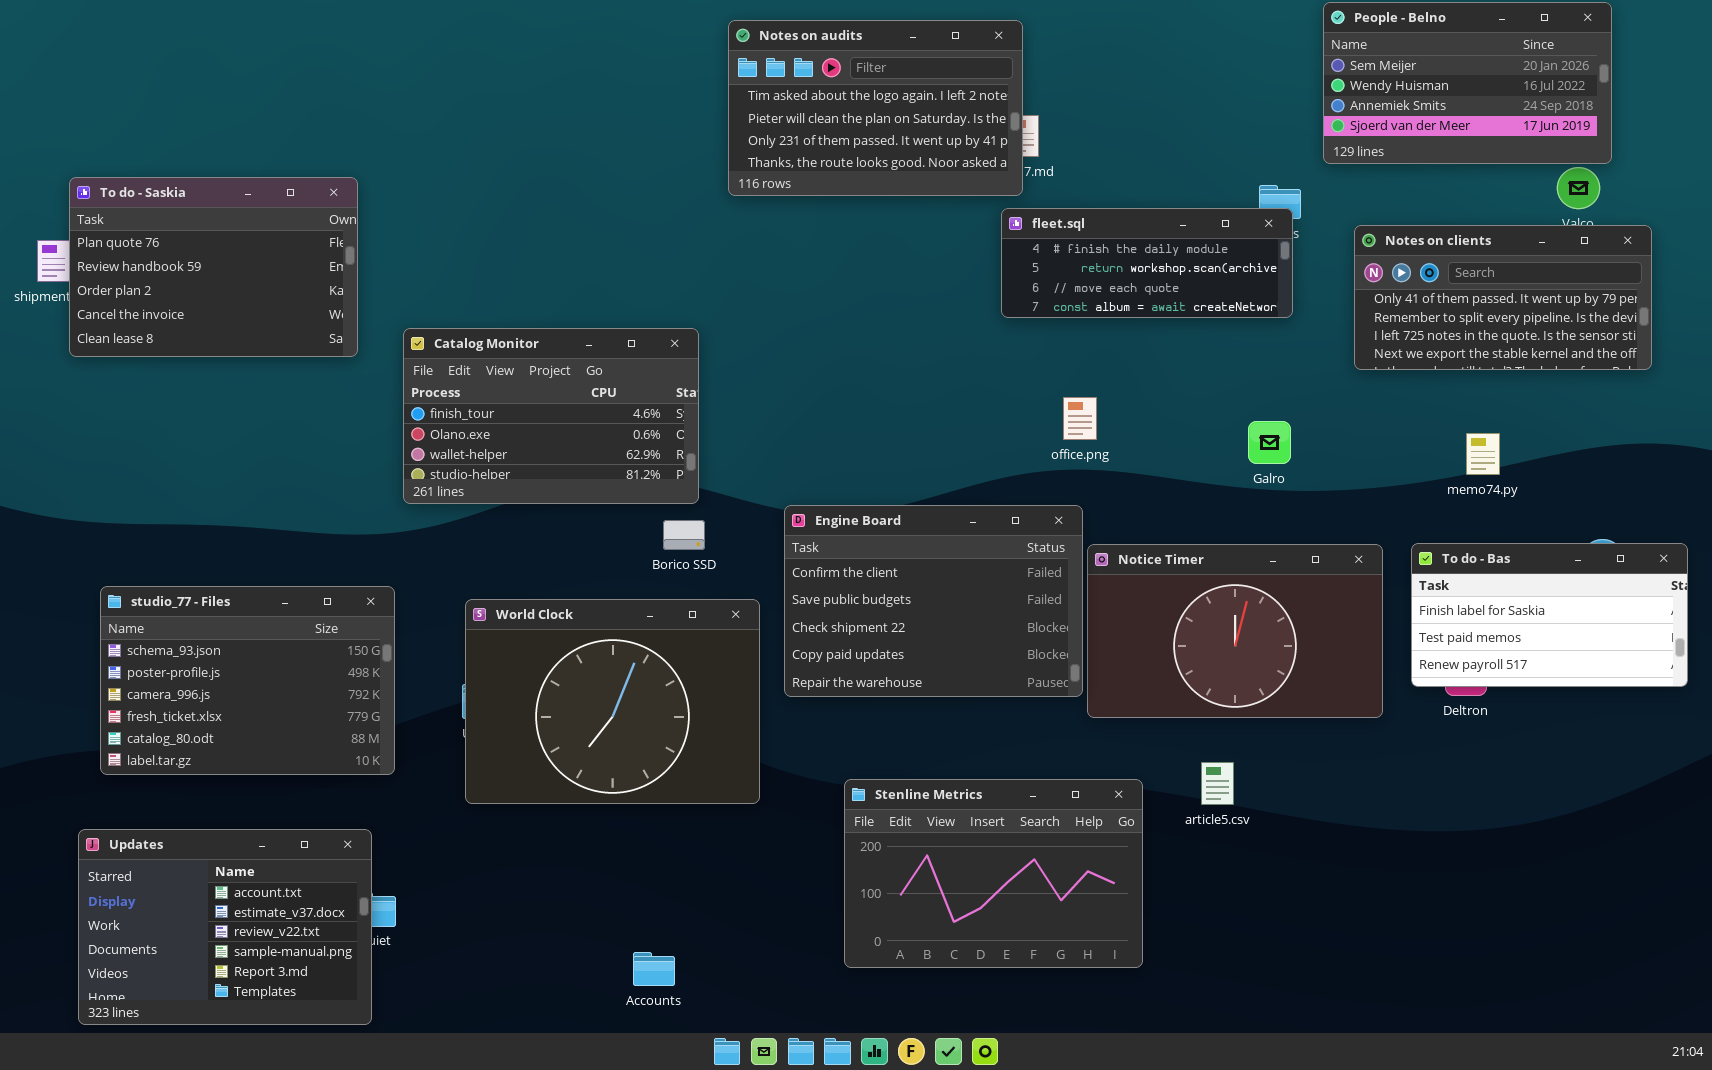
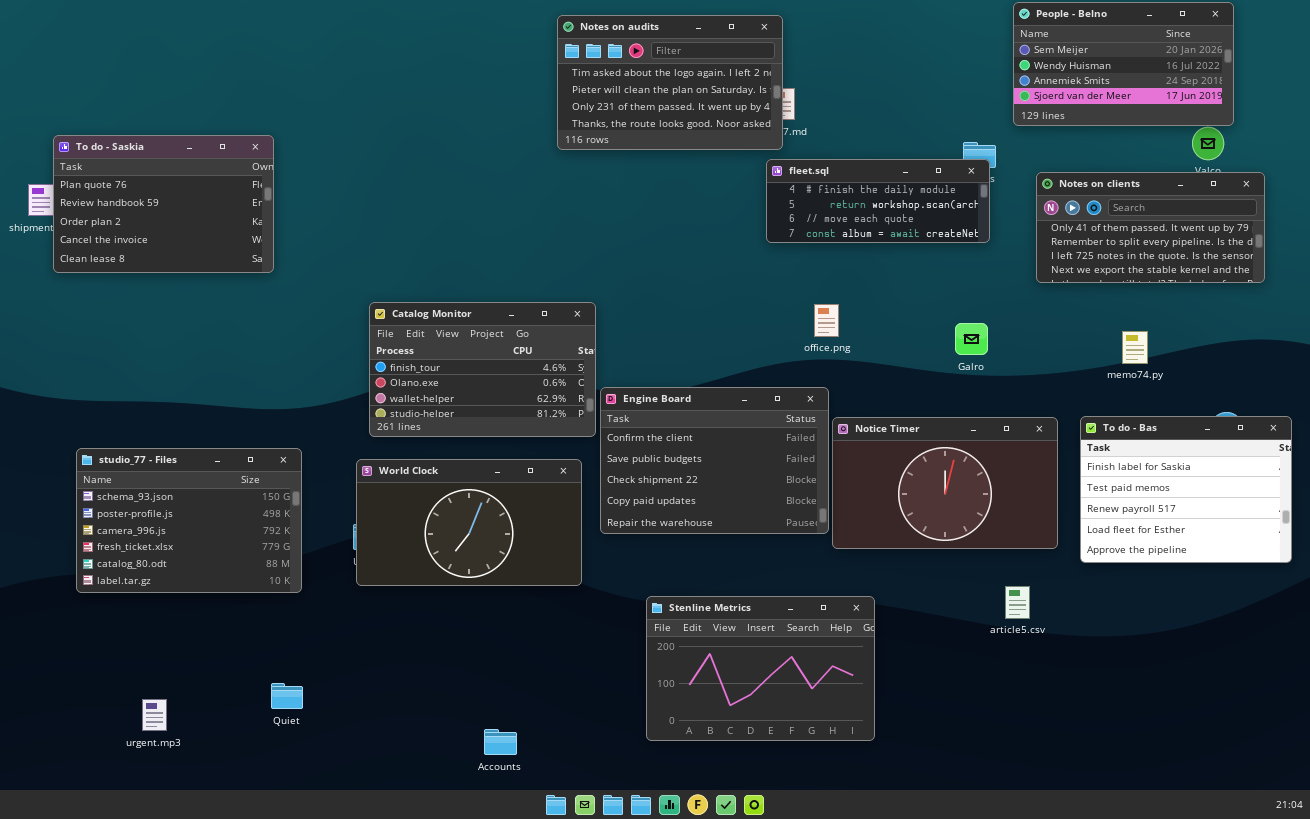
Catalog Monitor: [403,328,699,504] -> [369,302,596,437], moved
To do - Bas: [1411,543,1688,687] -> [1080,416,1292,563], resized
World Clock: [465,599,760,804] -> [356,459,582,586], resized
article5.csv: [1201,762,1234,805] -> [1005,586,1030,619], moved
Updates: [78,829,372,1025] -> none, closed

